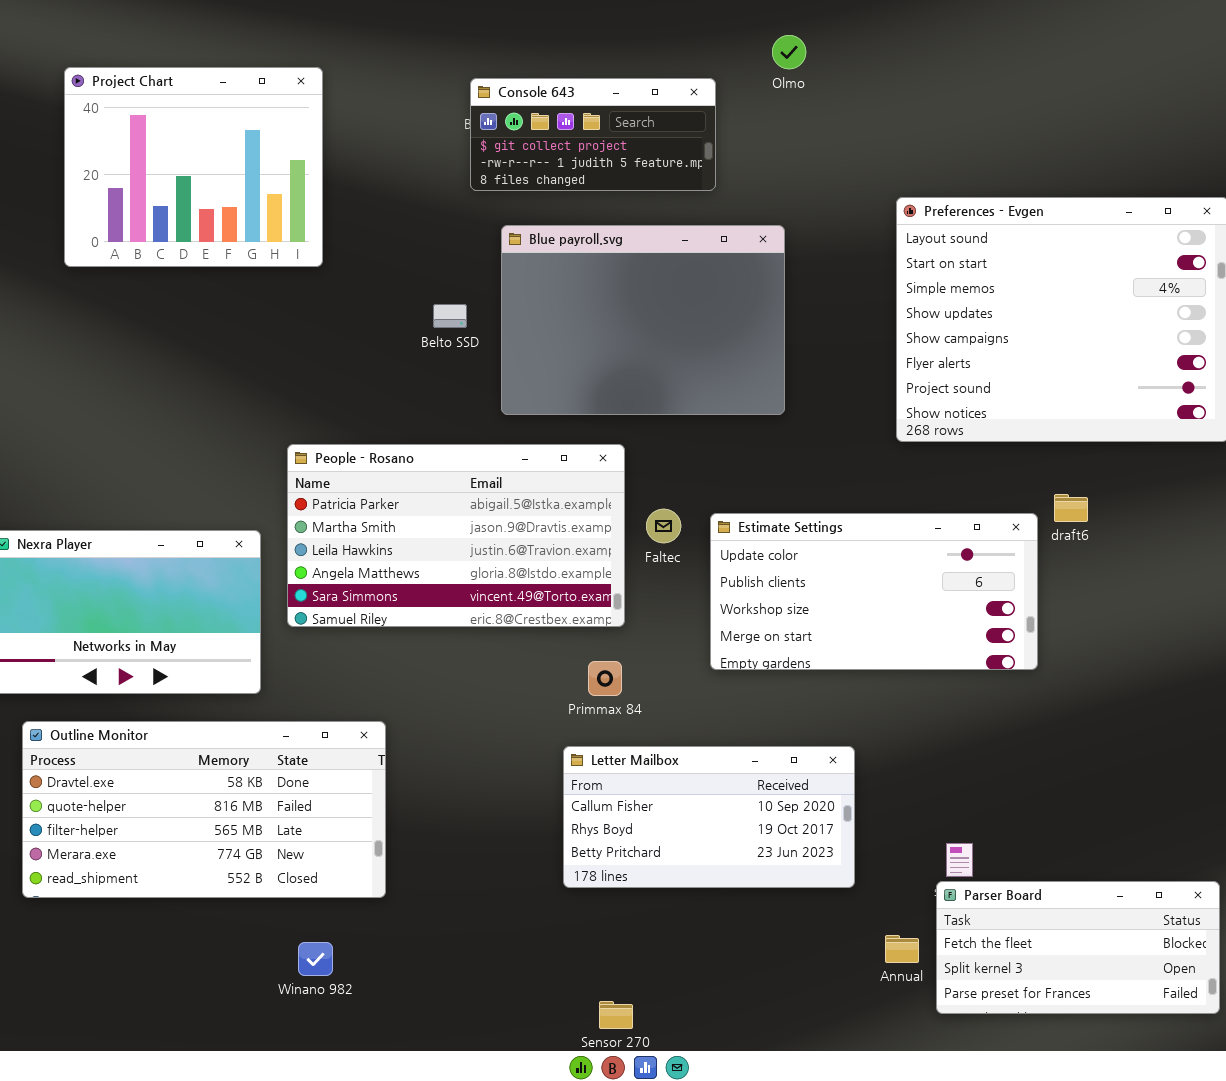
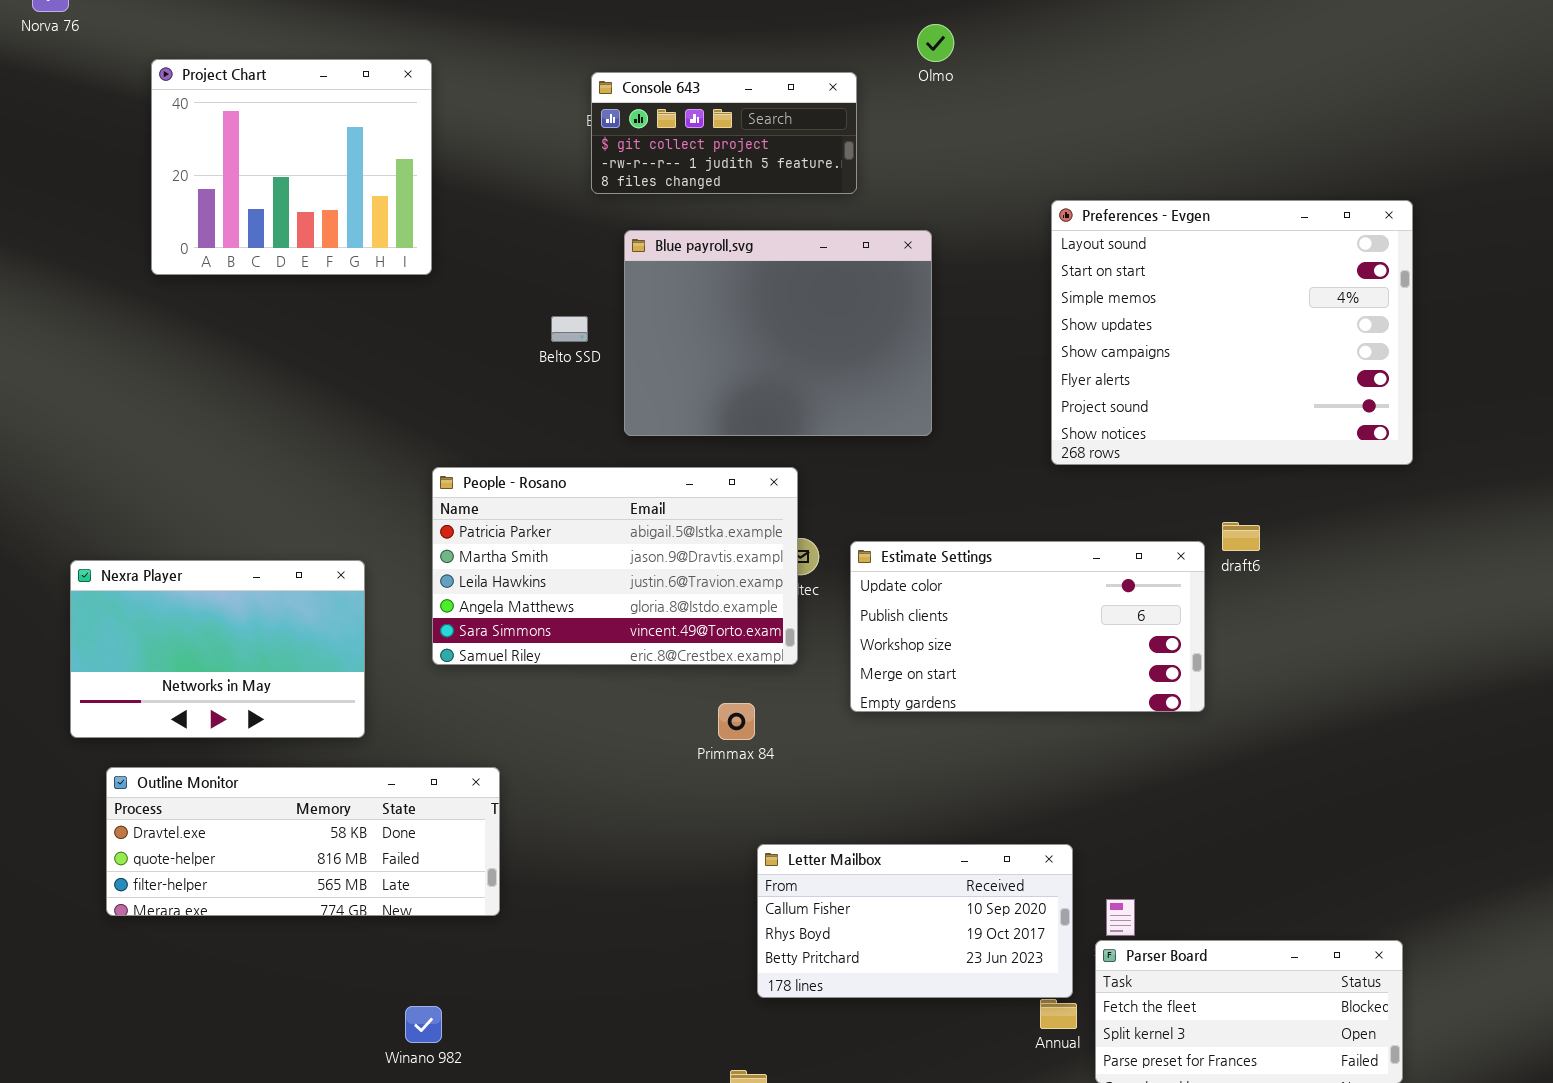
People - Rosano: [287,444,625,627] -> [432,467,798,665], moved
Outline Monitor: [22,721,386,898] -> [106,767,500,916], resized
Letter Mailbox: [563,746,855,888] -> [757,844,1073,998], moved

